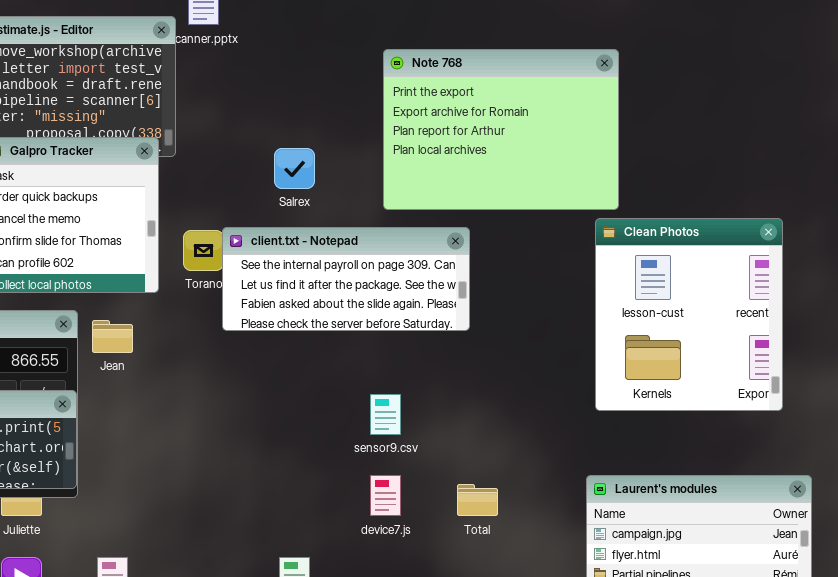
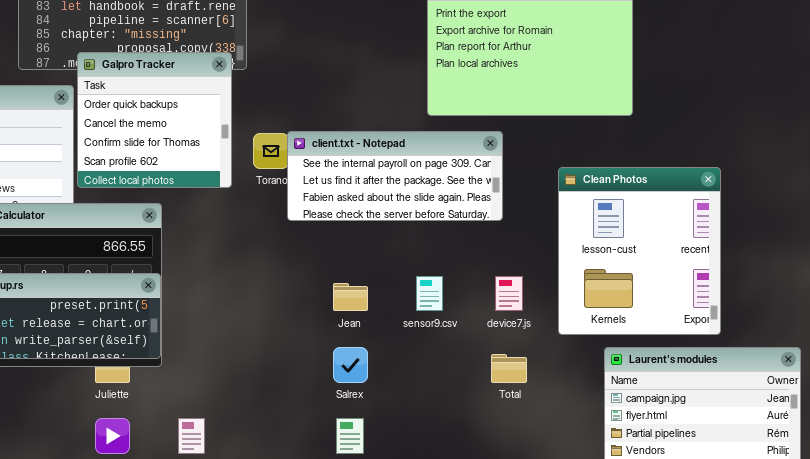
Salrex: [274,148,315,189] -> [333,347,368,383], moved
Clean Photos: [595,218,783,411] -> [558,167,721,335], moved
Jean: [92,320,133,353] -> [333,283,368,311], moved
device7.js: [370,475,401,516] -> [495,276,523,311], moved

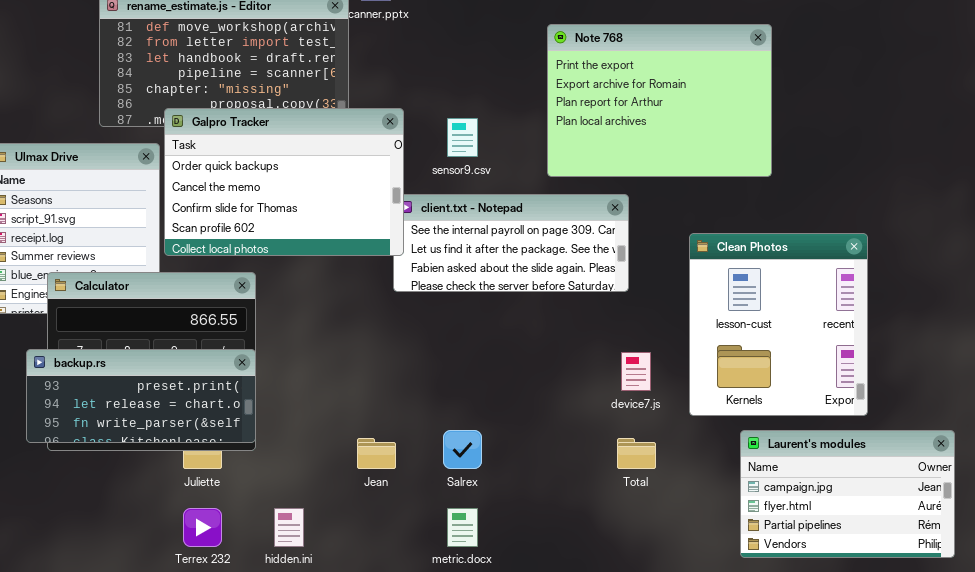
Galpro Tracker: [77,52,232,188] -> [164,108,404,256], resized
sensor9.csv: [416,276,443,311] -> [447,118,478,157], moved
Jean: [333,283,368,311] -> [357,438,396,469], moved

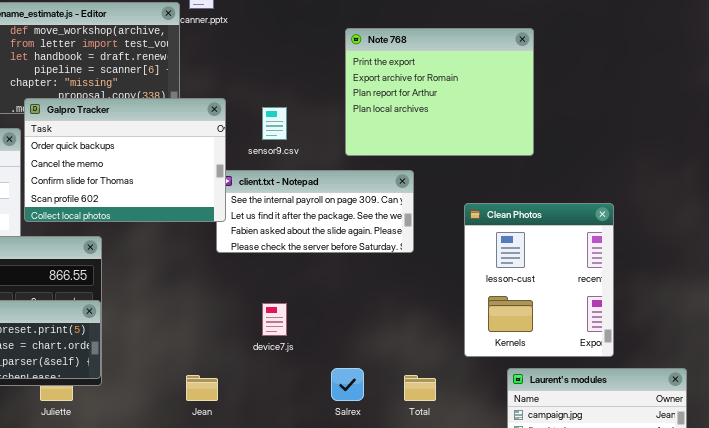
device7.js: [621,352,651,391] -> [262,303,287,336], moved
Salrex: [443,430,482,469] -> [331,368,364,401], moved

